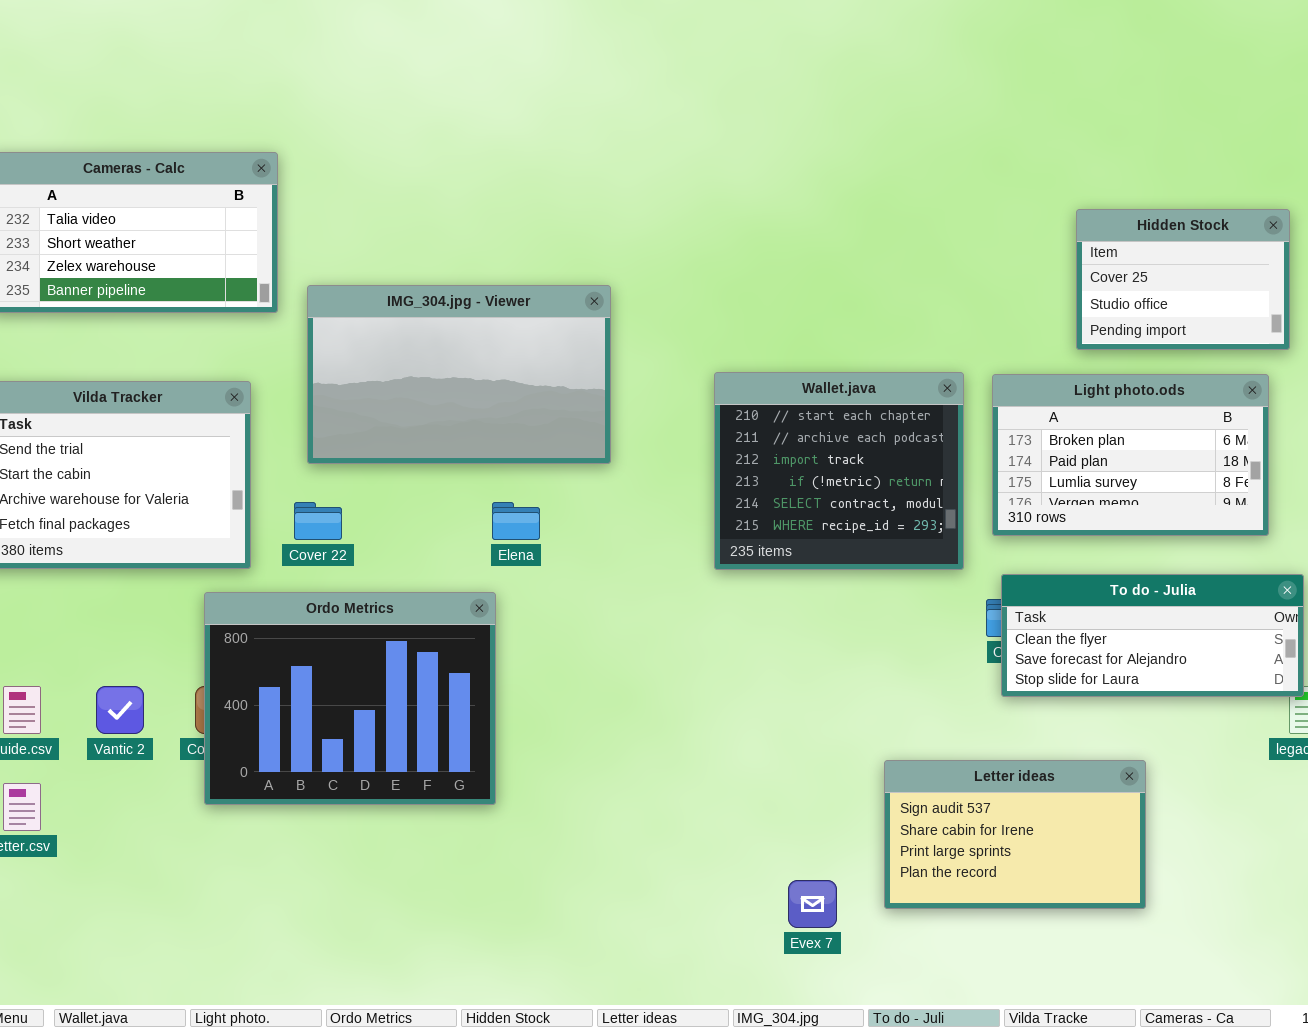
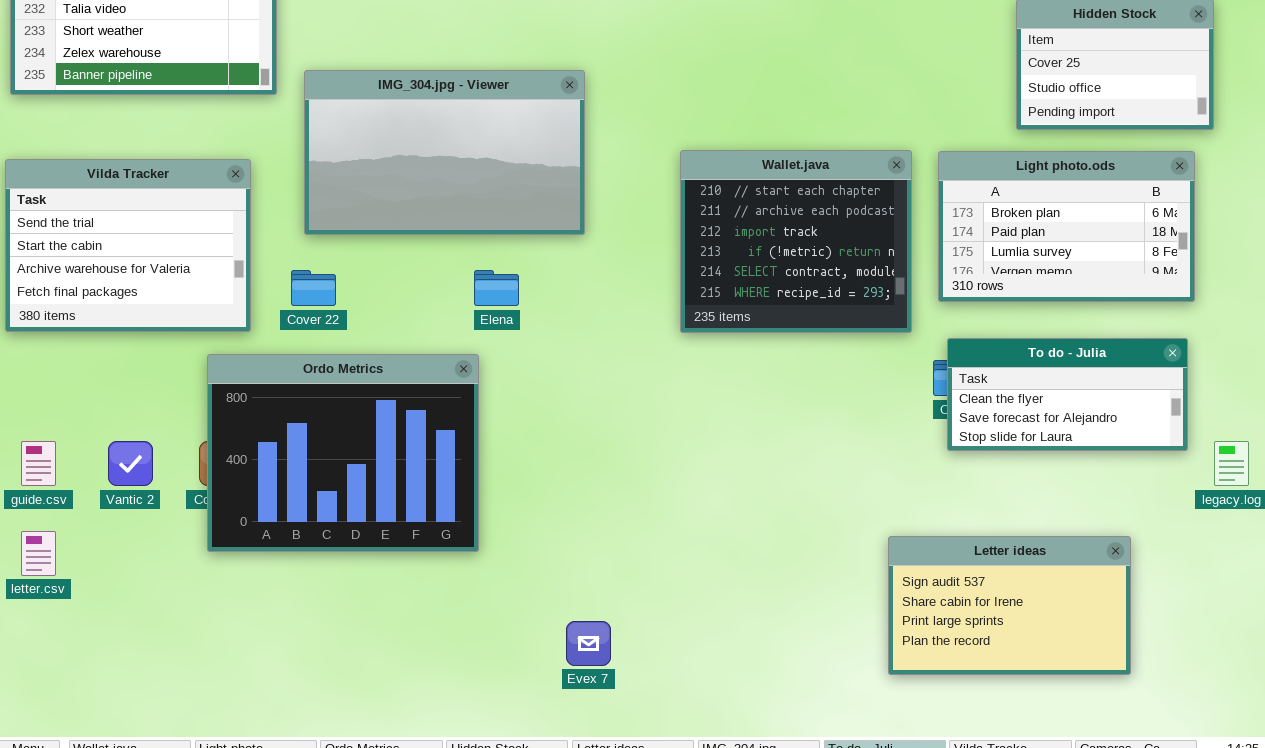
To do - Julia: [1001,574,1304,697] -> [947,338,1188,451], resized
Letter ideas: [884,760,1146,909] -> [888,536,1131,675], moved
Evex 7: [788,880,837,928] -> [566,621,611,666], moved

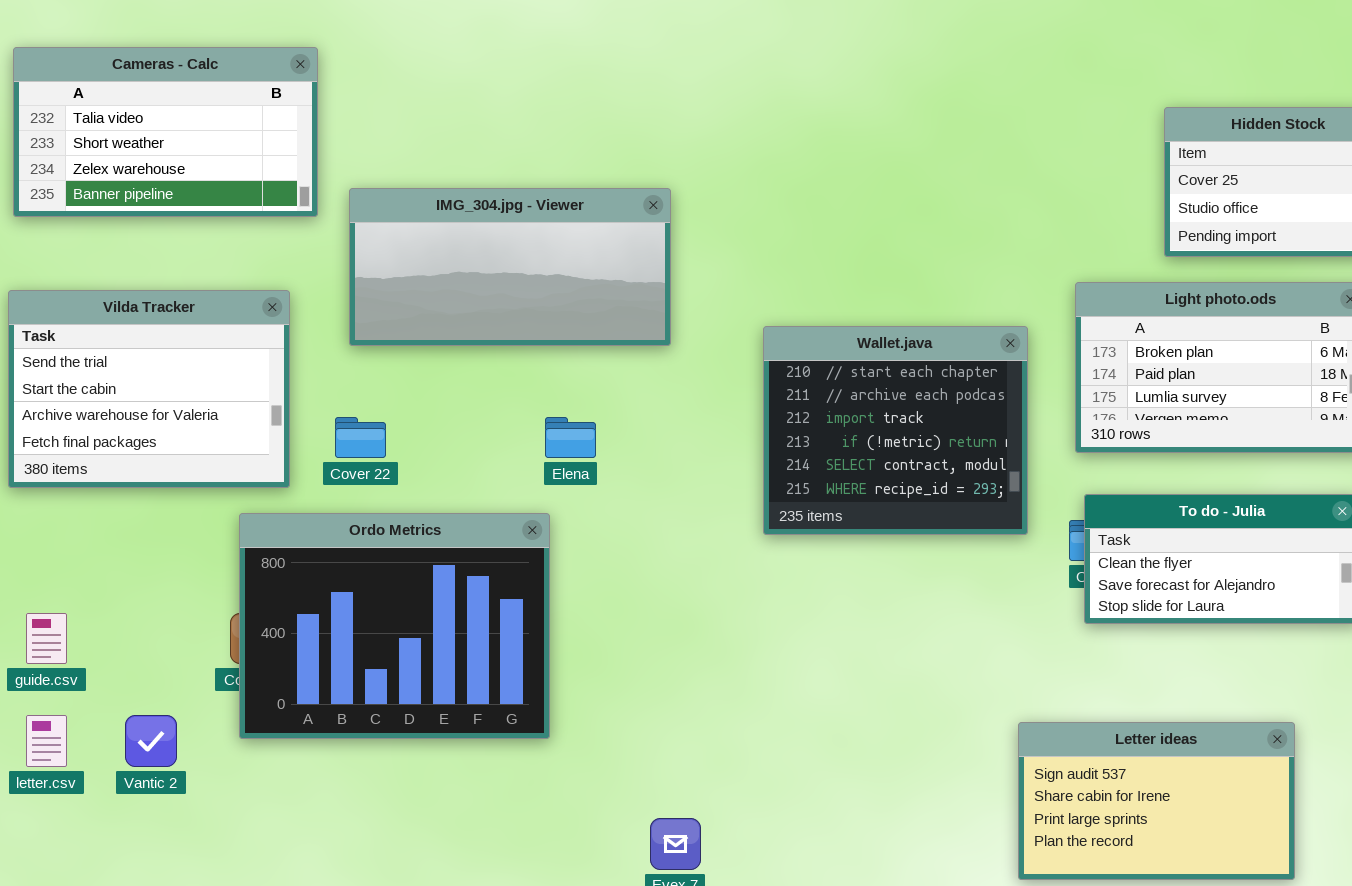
IMG_304.jpg - Viewer: [304,70,585,235] -> [349,188,671,346], resized
Wallet.java: [680,150,912,333] -> [763,326,1028,535], moved
Vantic 2: [108,441,153,486] -> [125,715,177,767], moved

